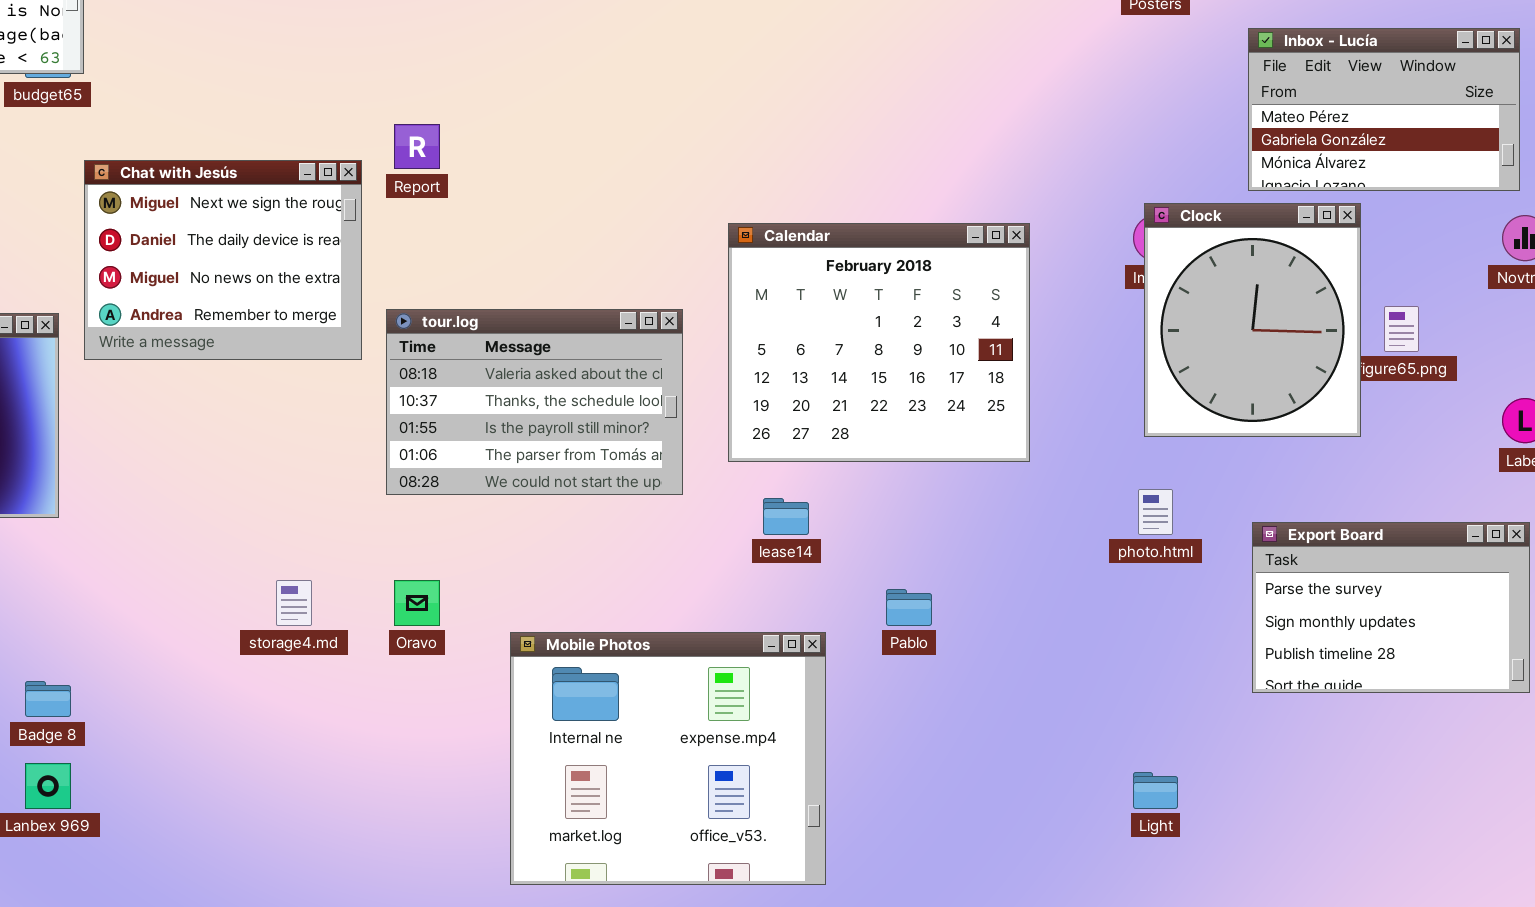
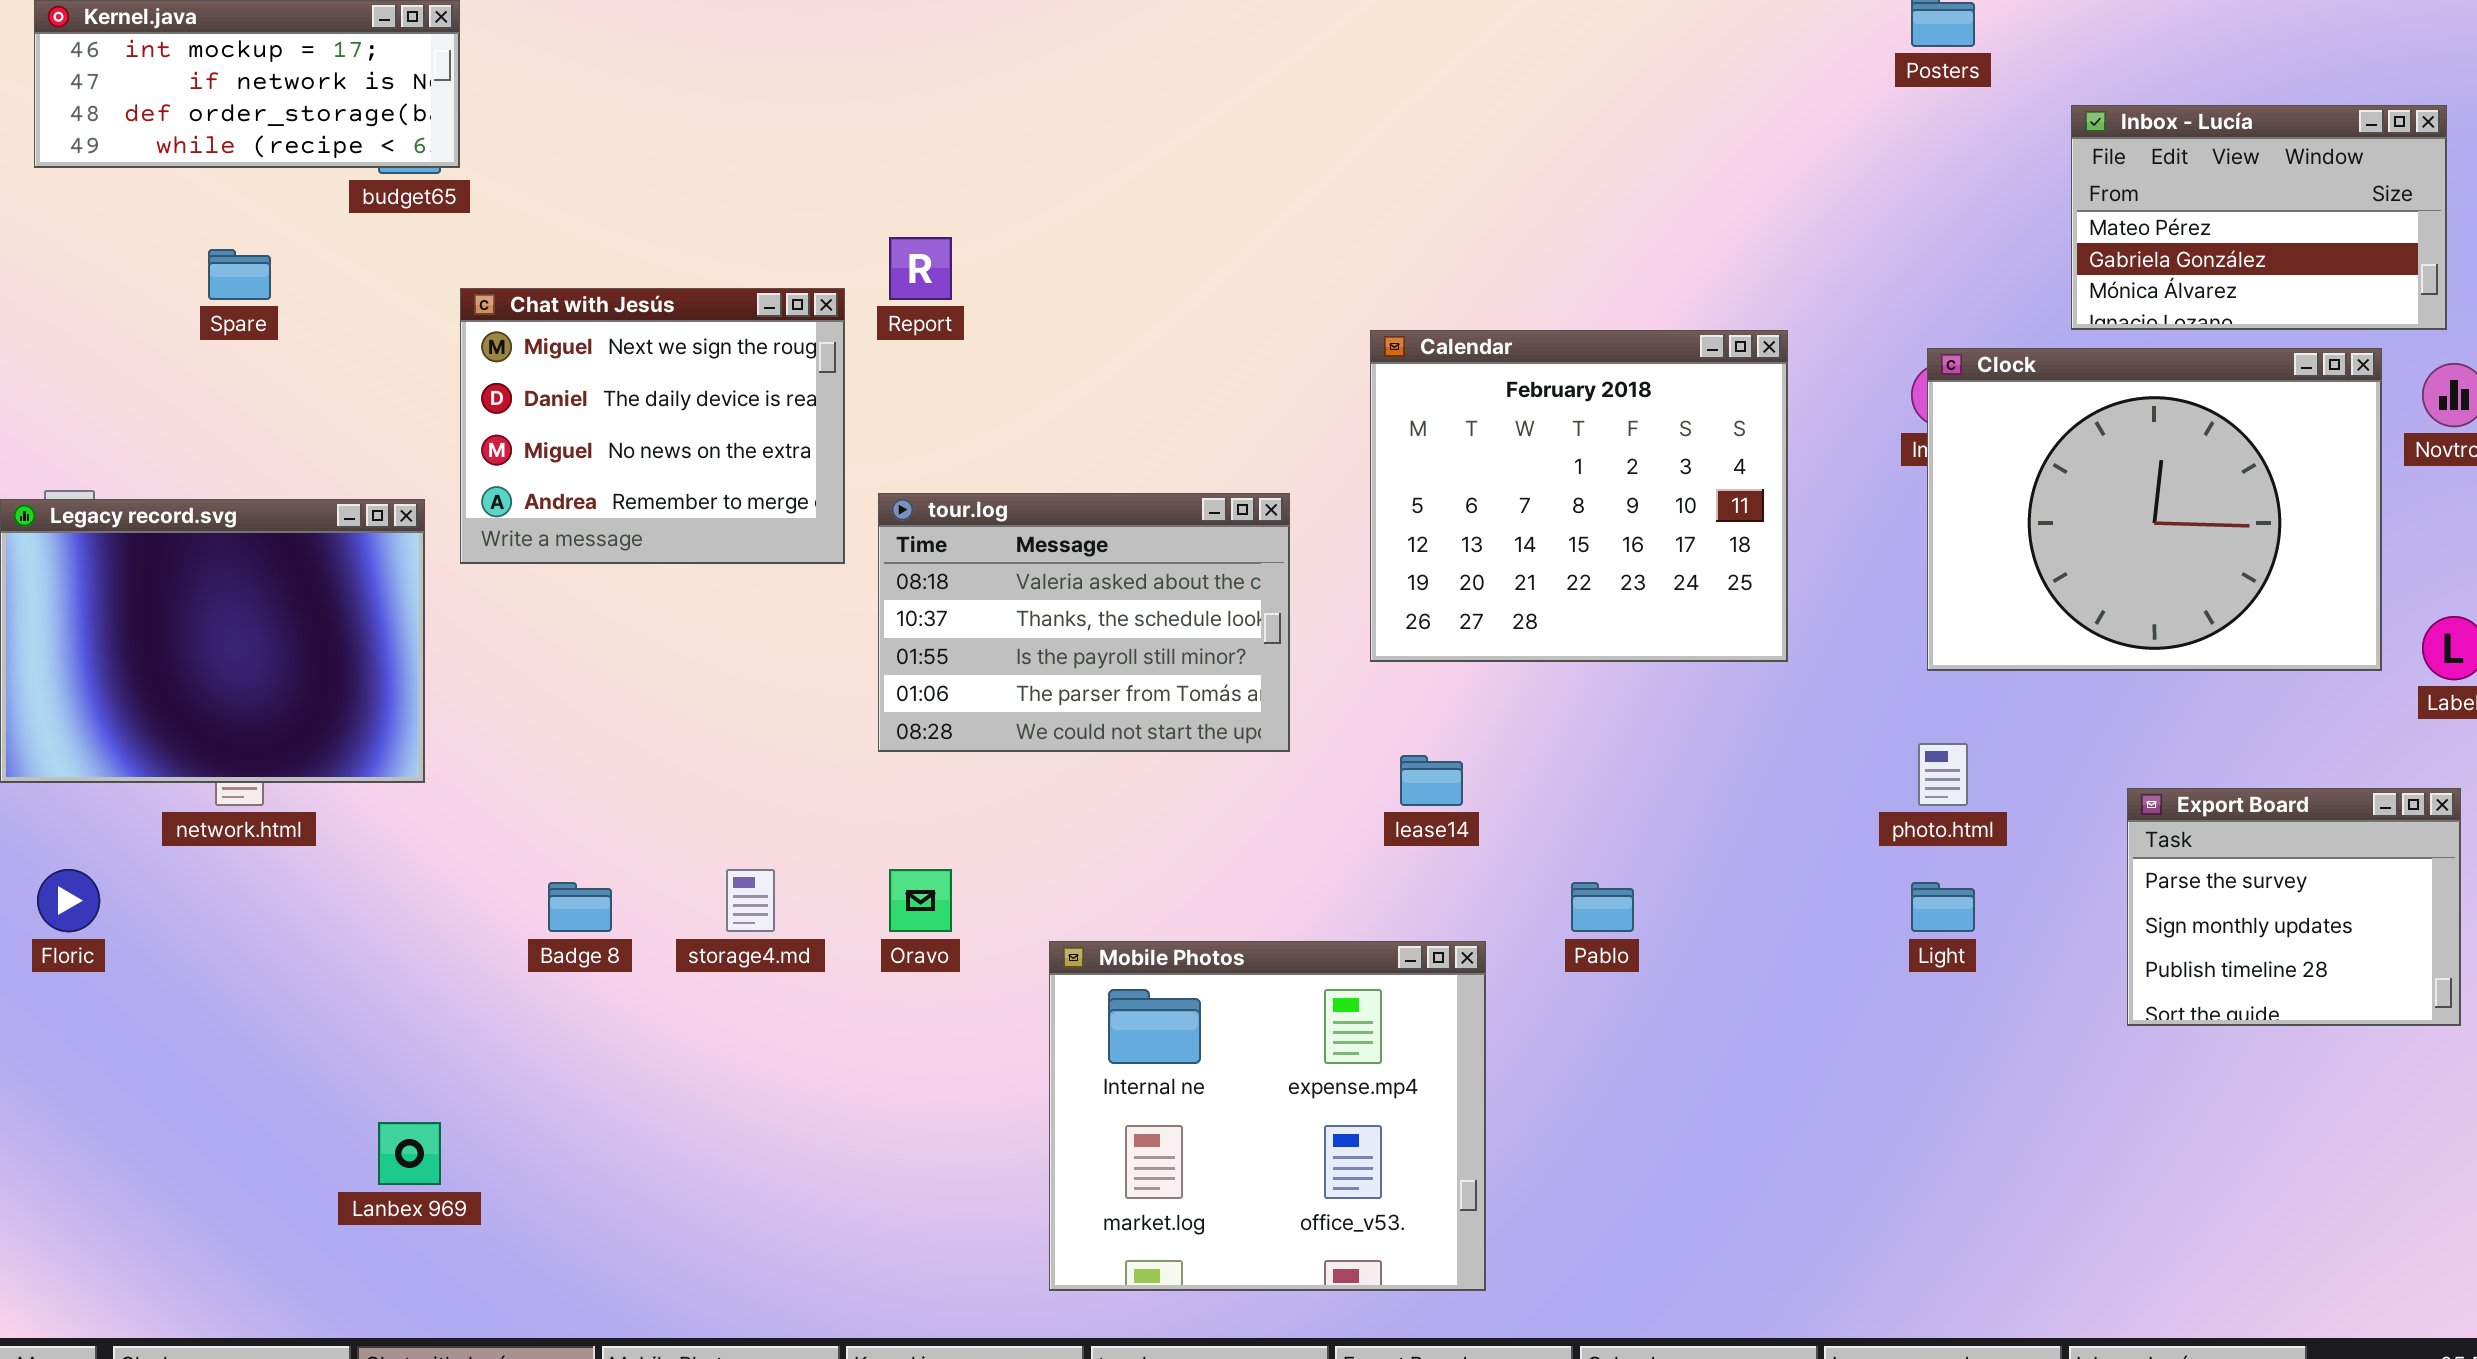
Clock: [1144,203,1361,437] -> [1927,348,2382,671], resized
Calendar: [728,223,1030,462] -> [1370,330,1788,662], moved
Export Board: [1252,522,1530,693] -> [2127,788,2461,1026], resized
Badge 8: [25,681,71,717] -> [548,882,612,932], moved
Light: [1133,772,1178,809] -> [1911,882,1975,932], moved

